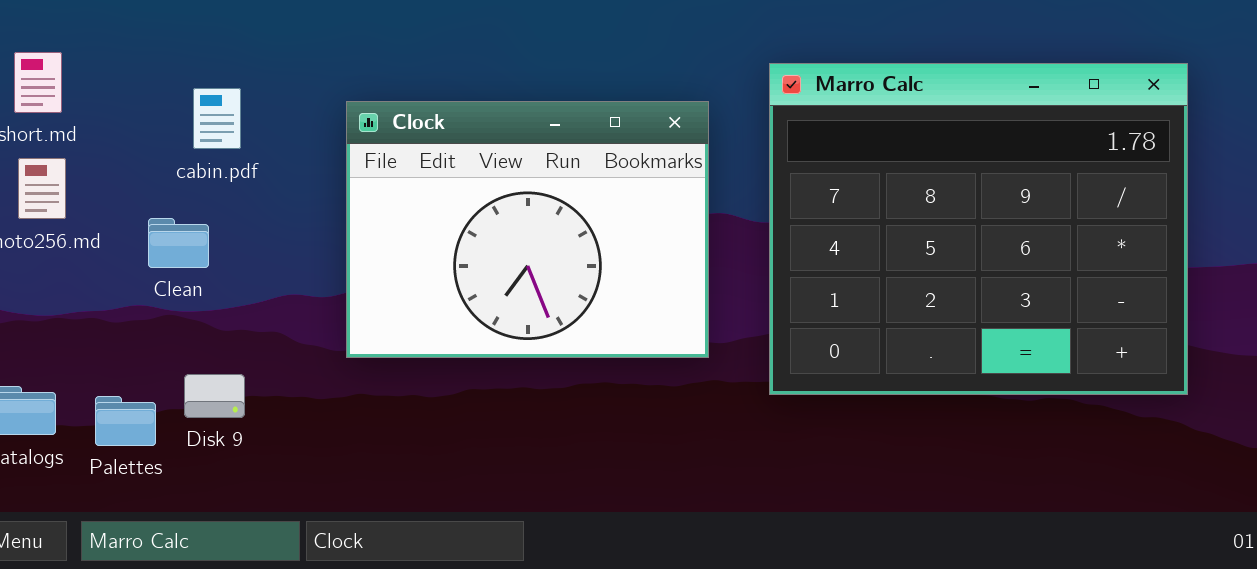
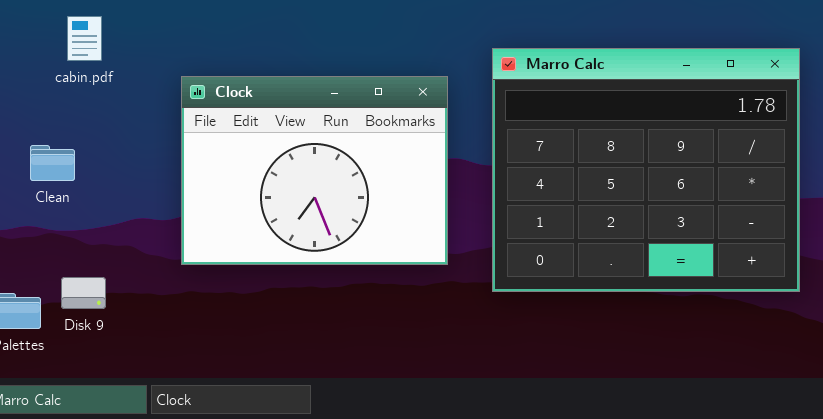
cabin.pdf: [193,88,241,149] -> [67,16,102,61], moved
Clean: [148,218,209,268] -> [30,145,75,181], moved

